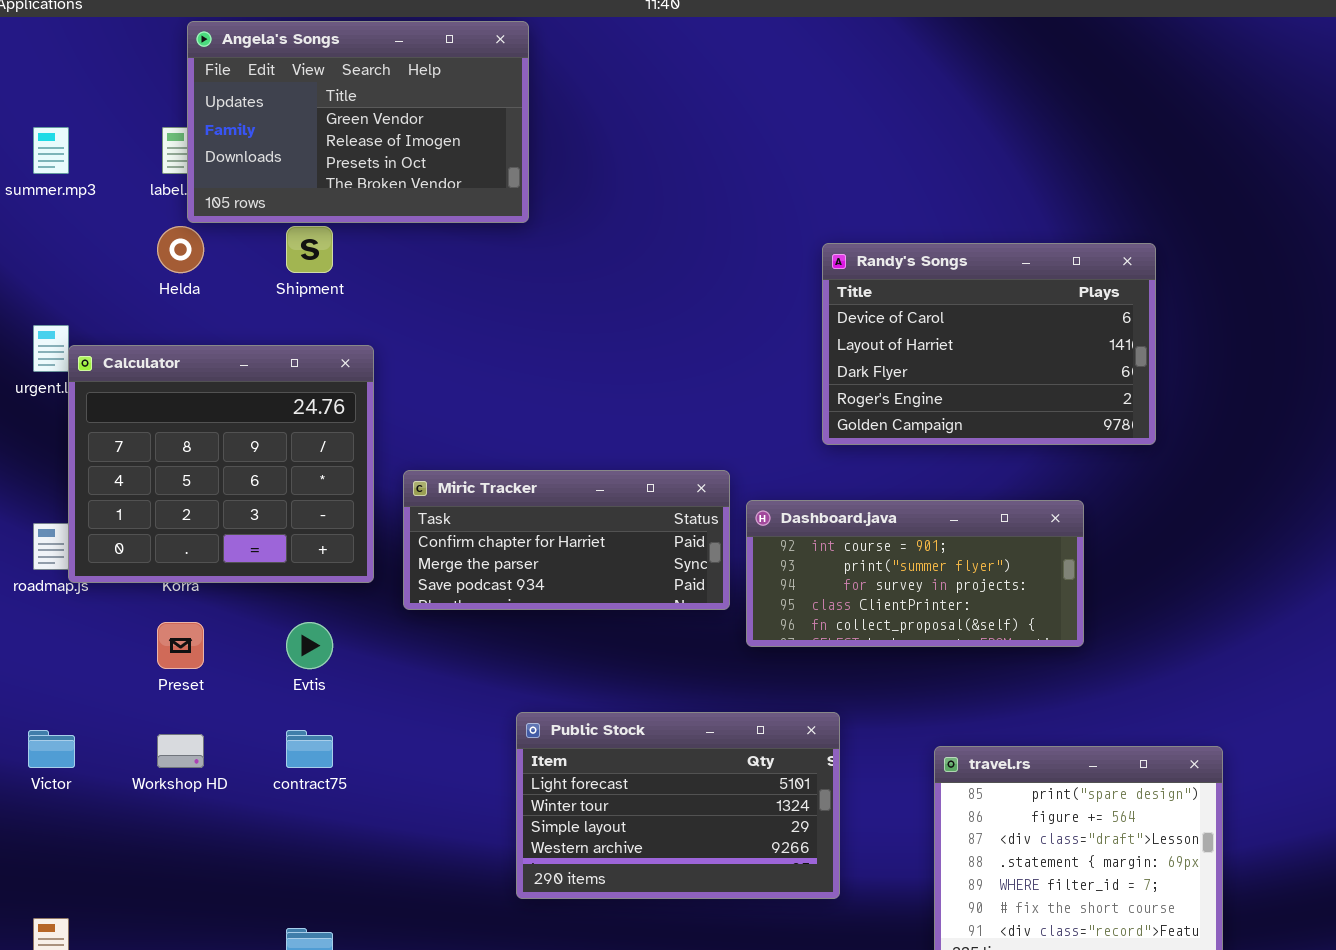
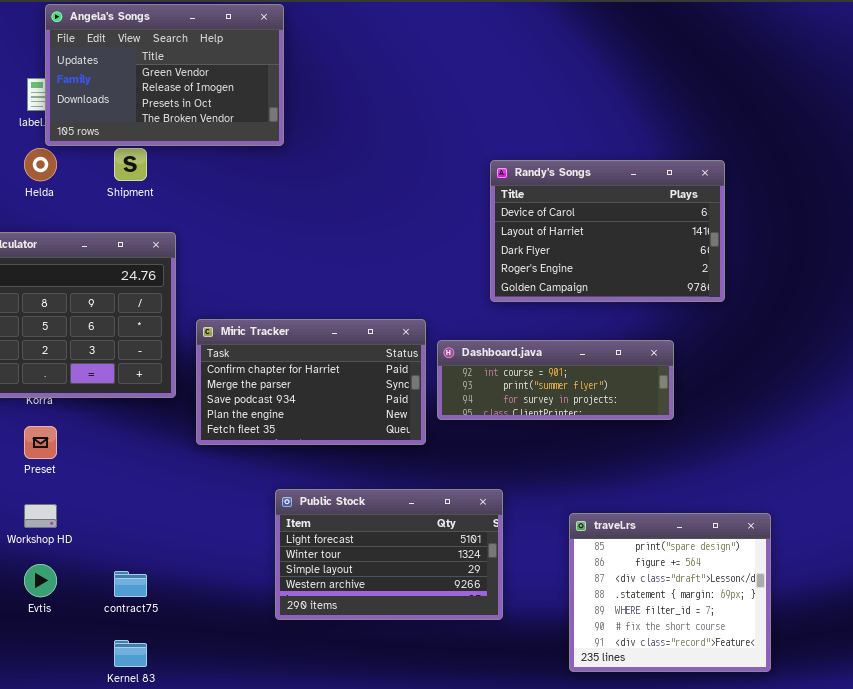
Miric Tracker: [403,470,730,610] -> [196,319,426,445], resized
Dashboard.java: [746,500,1084,647] -> [437,340,674,420], resized
Evtis: [286,622,333,669] -> [24,564,57,597], moved
contract75: [286,730,333,768] -> [114,571,147,597], moved

